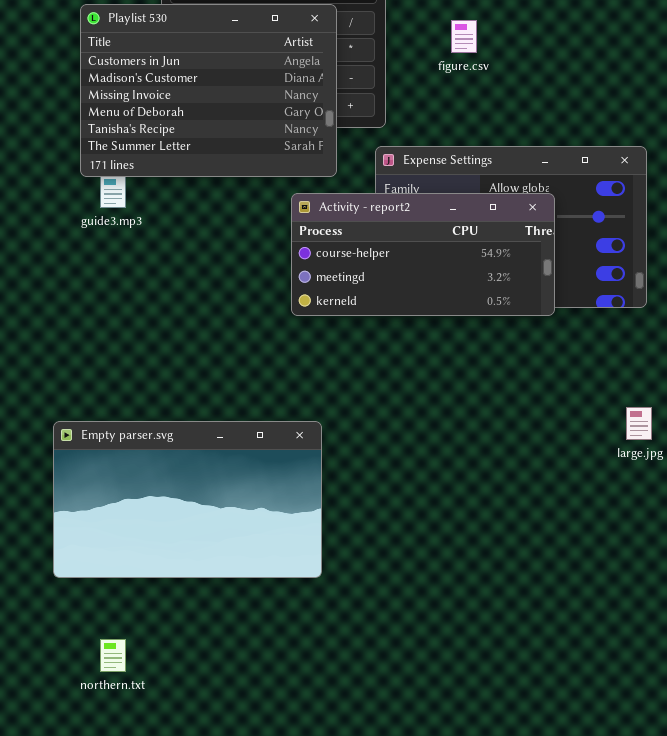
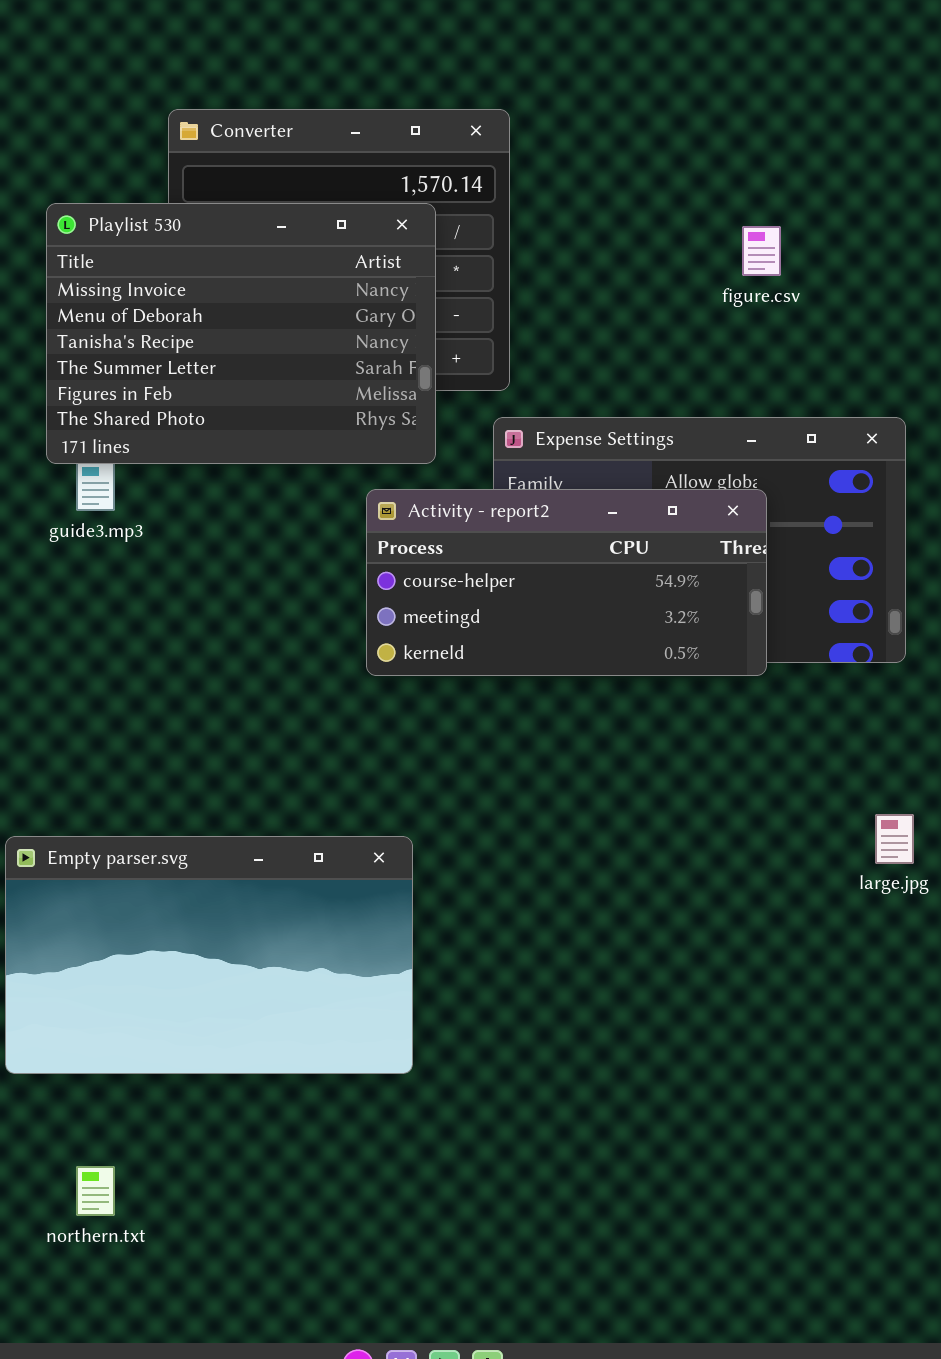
Playlist 530: [80,4,337,177] -> [46,203,436,464], scrolled down 2 rows
figure.csv: [451,20,477,53] -> [742,226,781,276], moved

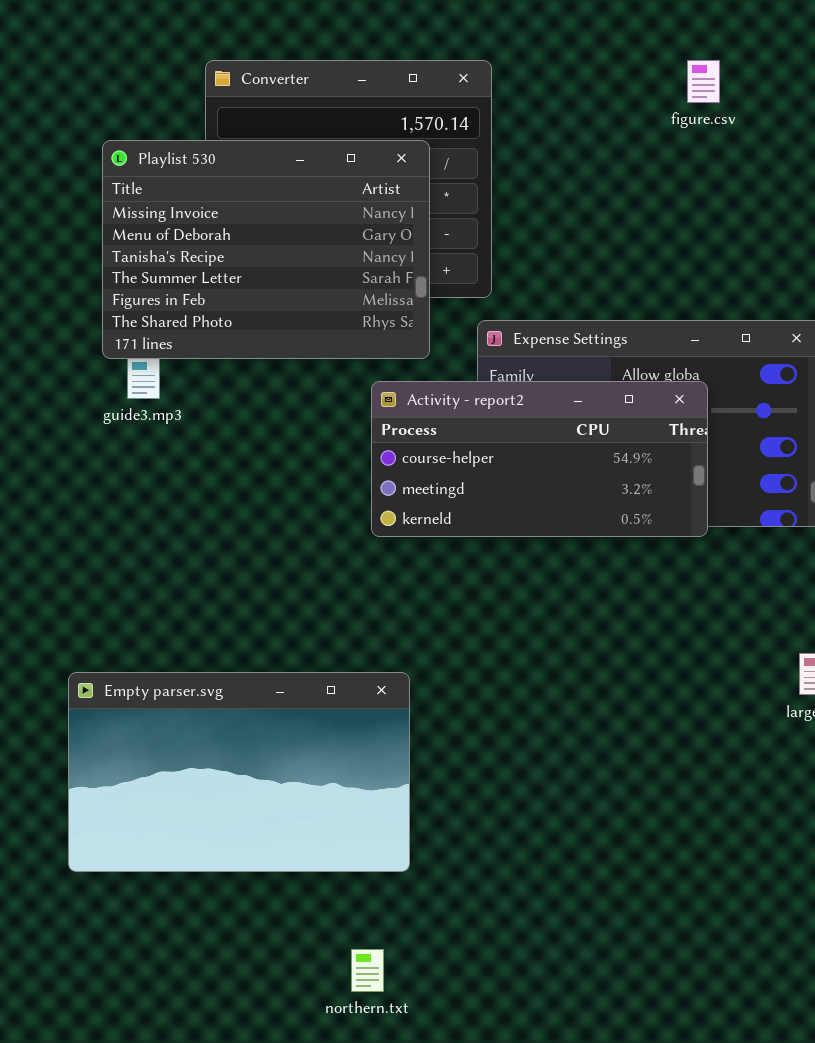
figure.csv: [742,226,781,276] -> [687,60,720,103], moved
northern.txt: [76,1166,115,1216] -> [351,949,384,992], moved

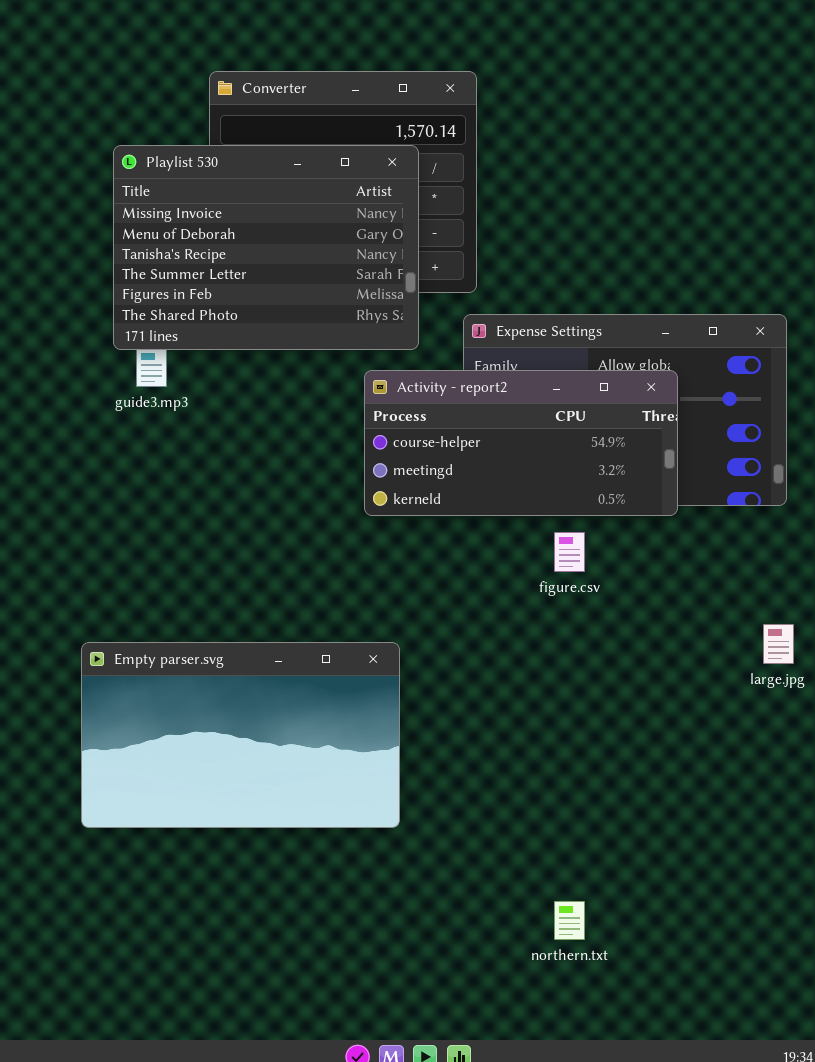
figure.csv: [687,60,720,103] -> [554,532,585,572], moved
northern.txt: [351,949,384,992] -> [554,901,585,940], moved

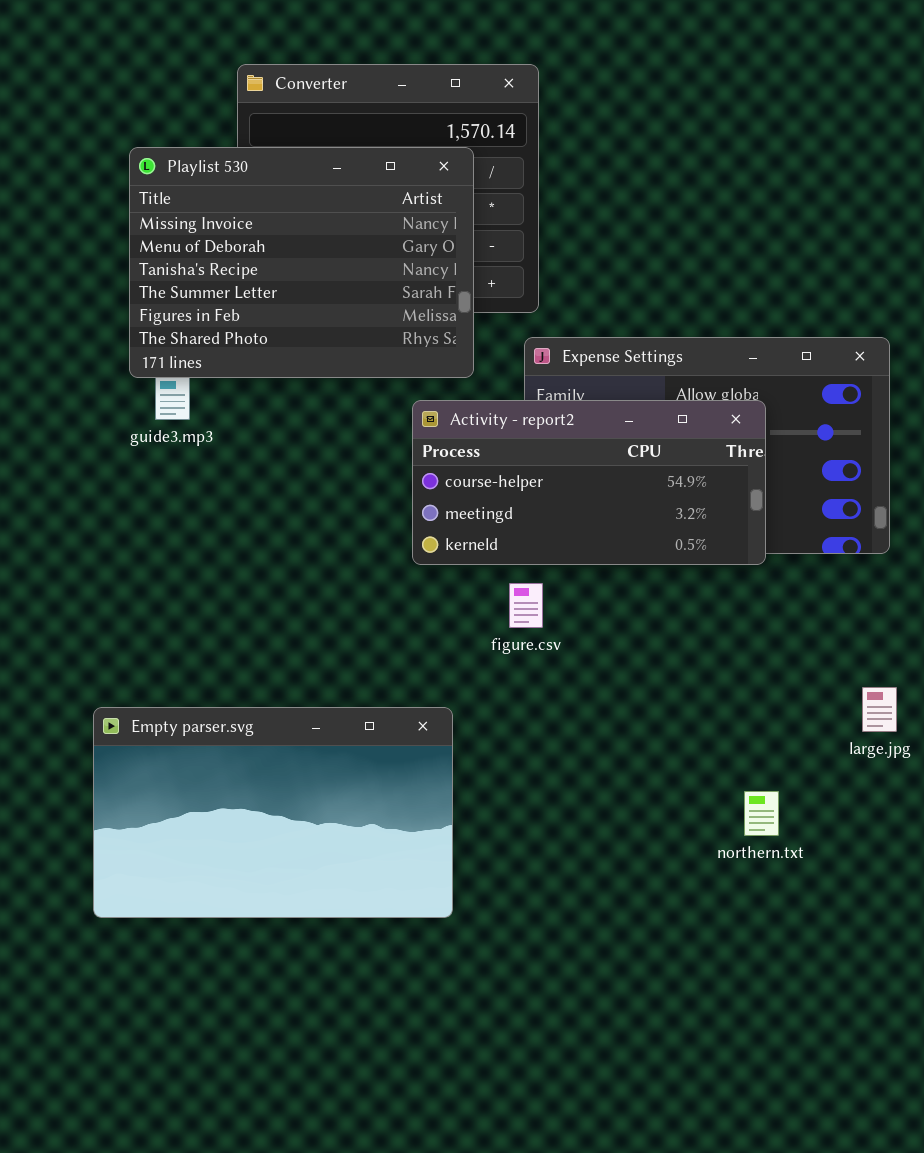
figure.csv: [554,532,585,572] -> [509,583,543,628], moved
northern.txt: [554,901,585,940] -> [744,791,779,836], moved

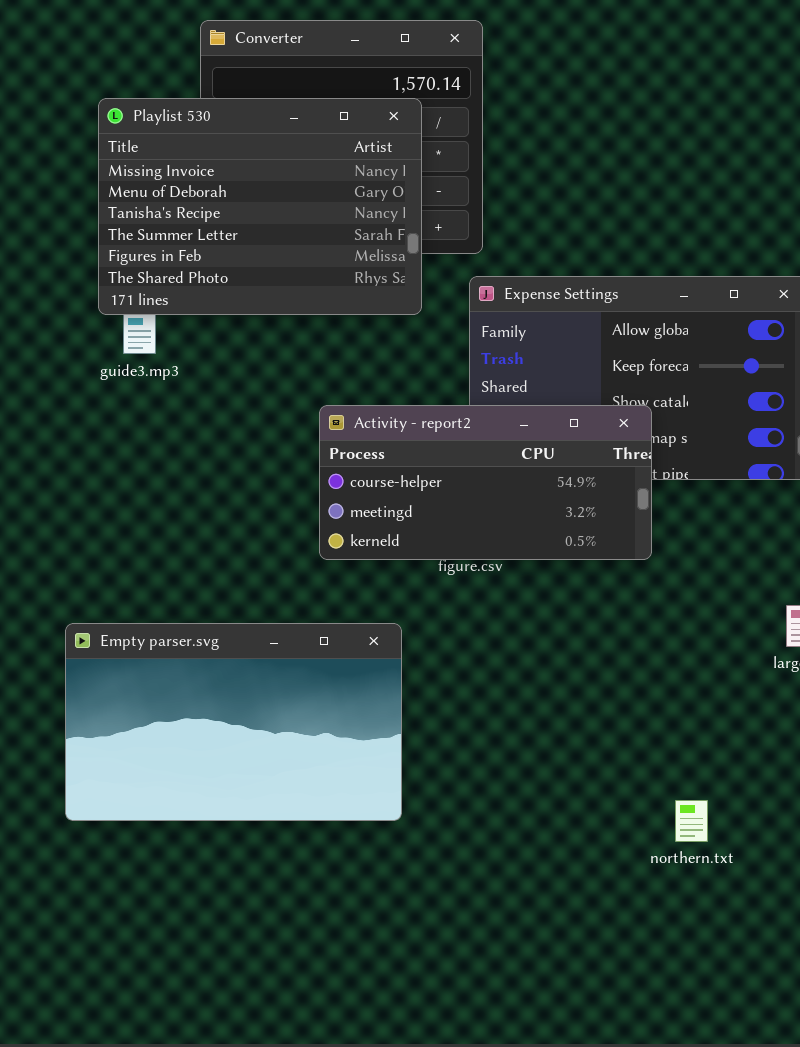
Activity - report2: [412,400,766,565] -> [319,405,652,560], moved
northern.txt: [744,791,779,836] -> [675,800,708,842], moved

